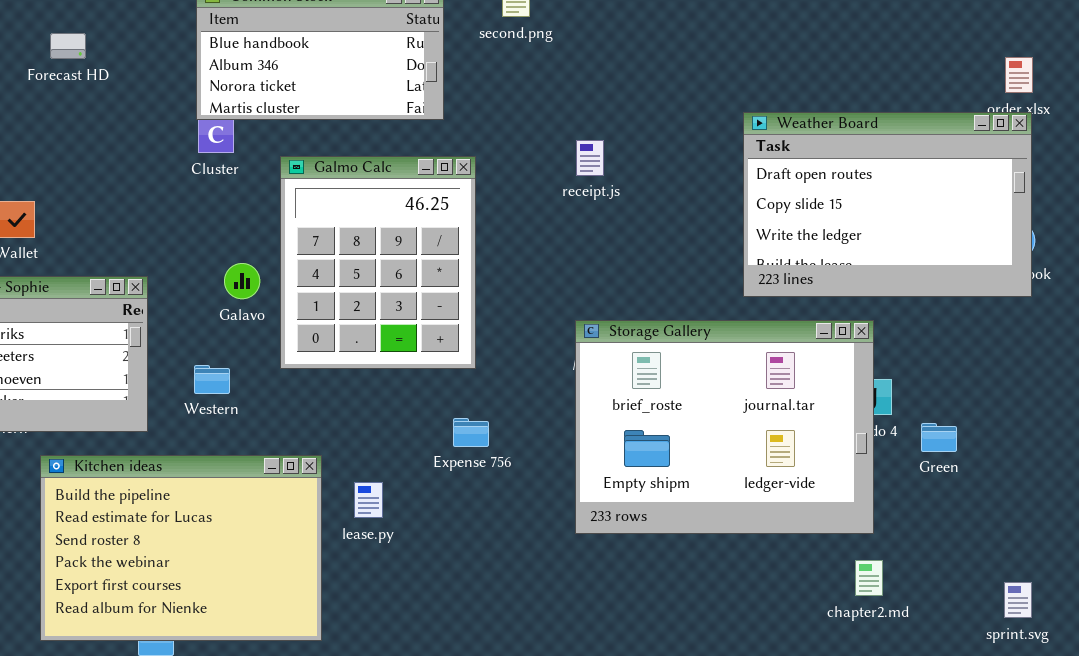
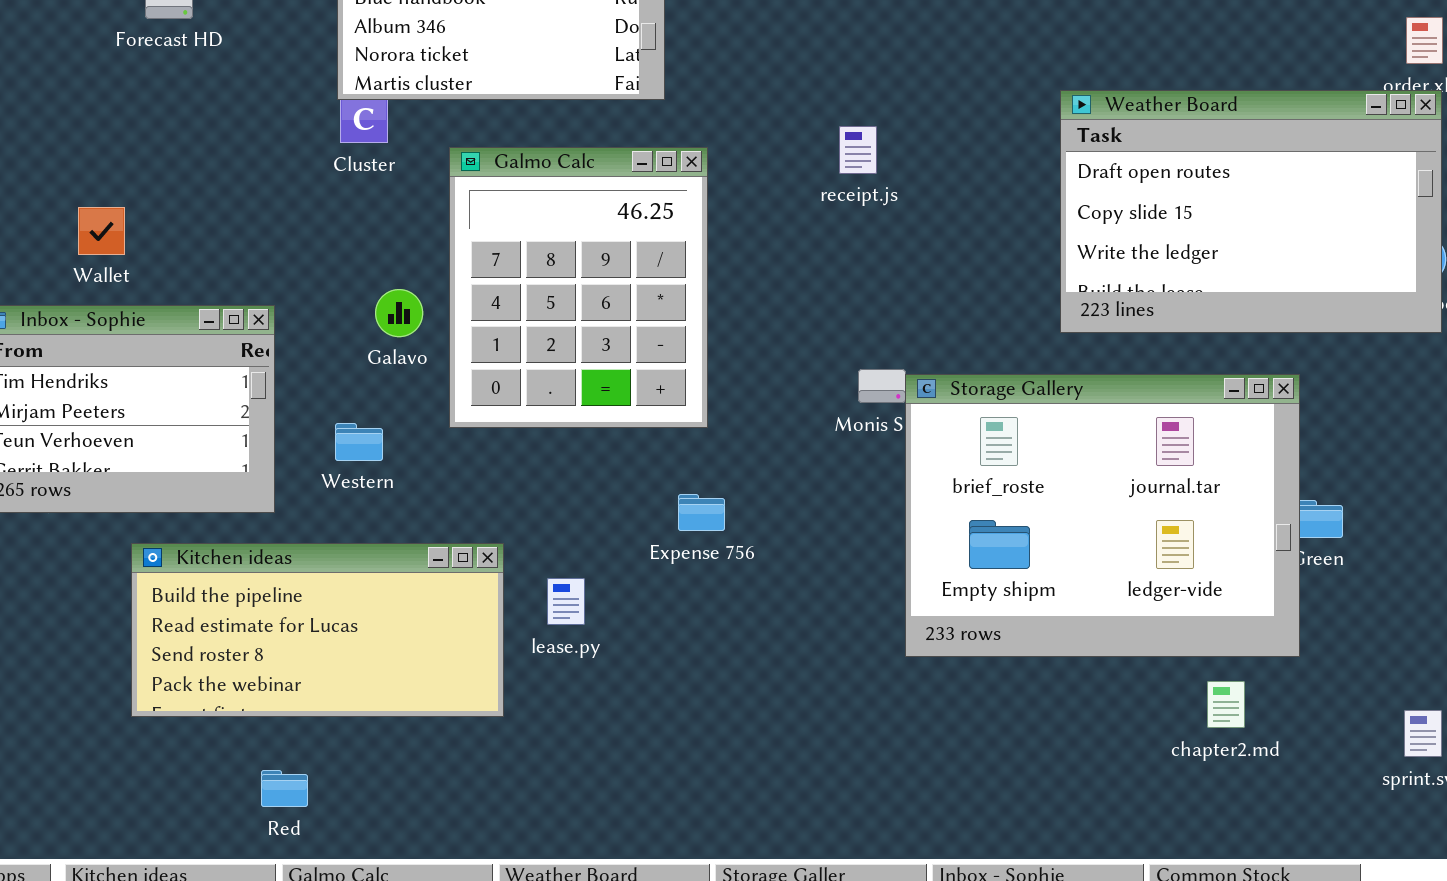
Storage Gallery: [575,320,874,534] -> [905,374,1300,657], moved
Kitchen ideas: [40,455,322,641] -> [131,543,504,717], resized

